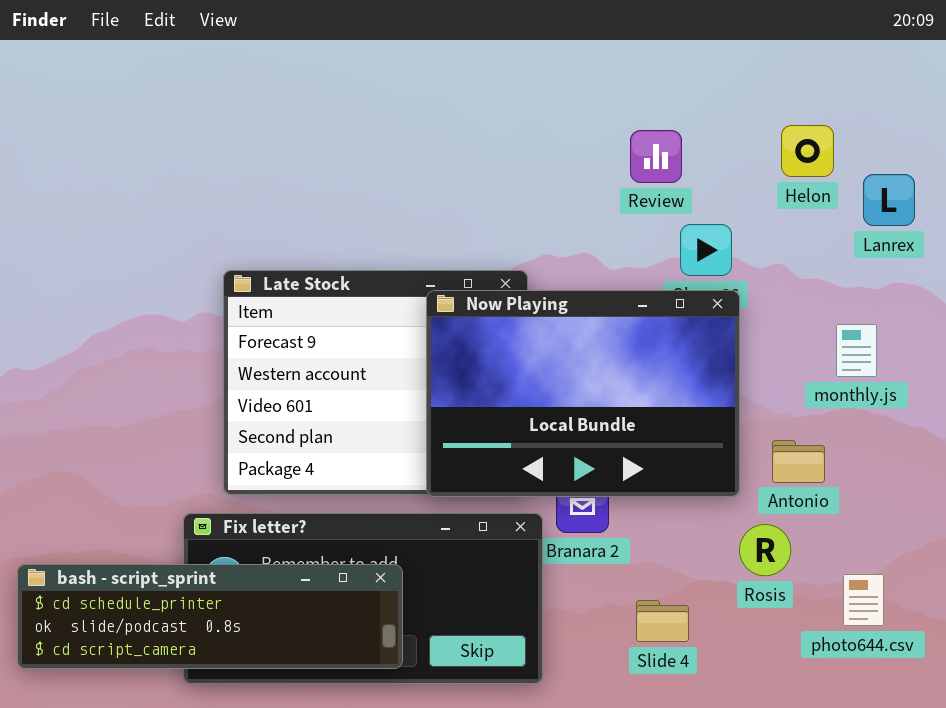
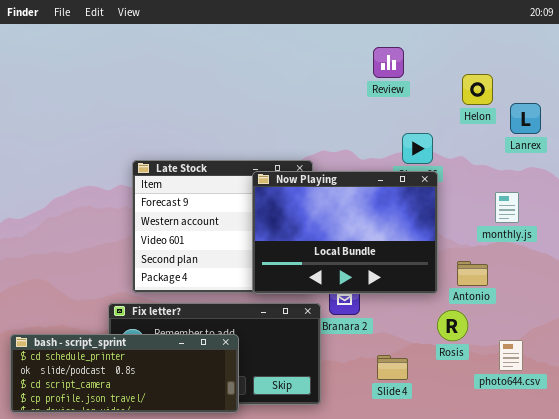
Review: [630,130,682,183] -> [373,47,404,78], moved
bash - script_sprint: [17,564,403,669] -> [10,334,239,413], resized

